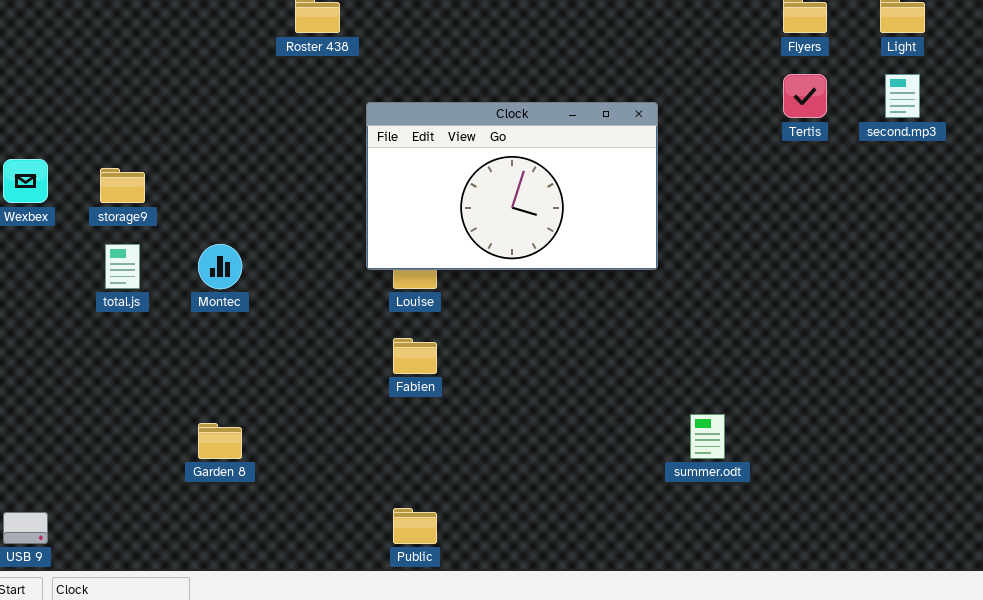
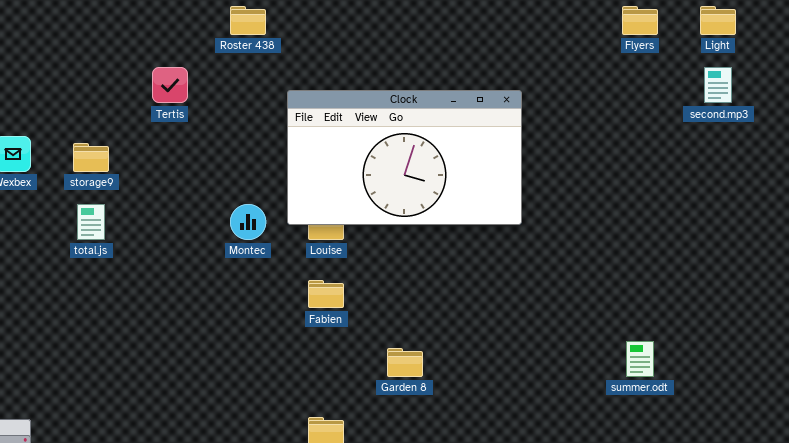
Tertis: [783,74,827,118] -> [152,67,188,103], moved
Montec: [198,244,242,289] -> [230,204,266,240], moved
summer.odt: [690,414,725,459] -> [626,341,654,377], moved
Garden 8: [198,423,242,459] -> [387,348,423,377], moved

